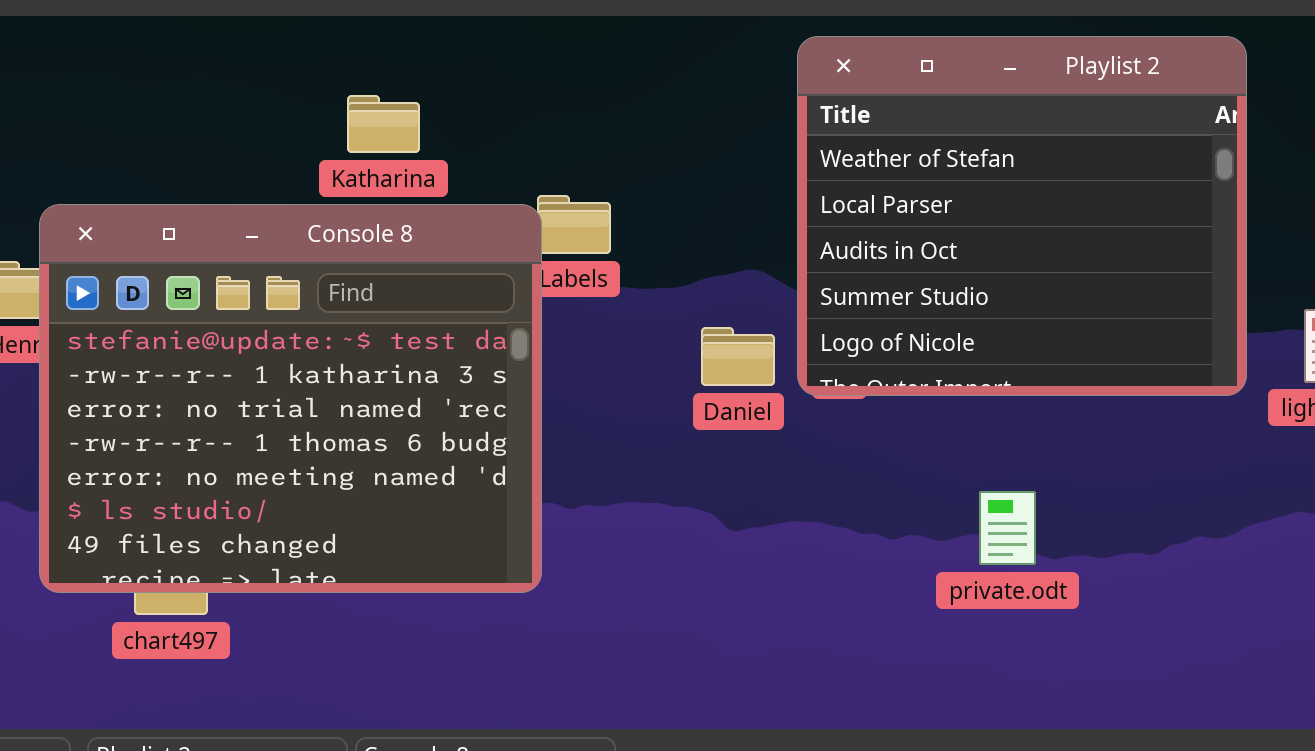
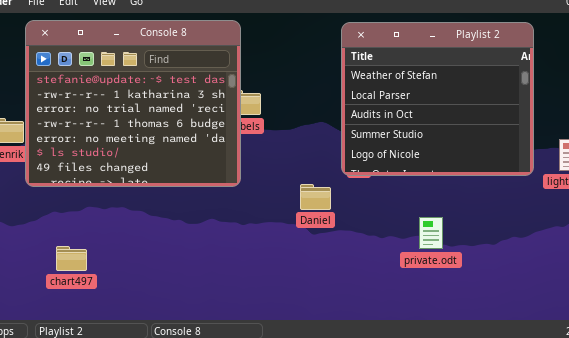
Console 8: [39,204,542,593] -> [25,20,241,187], moved
Daniel: [701,327,775,386] -> [300,184,331,210], moved

